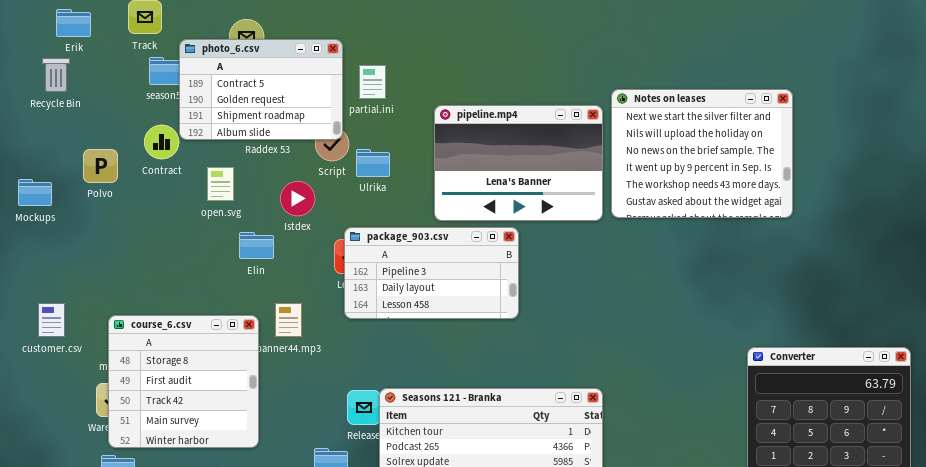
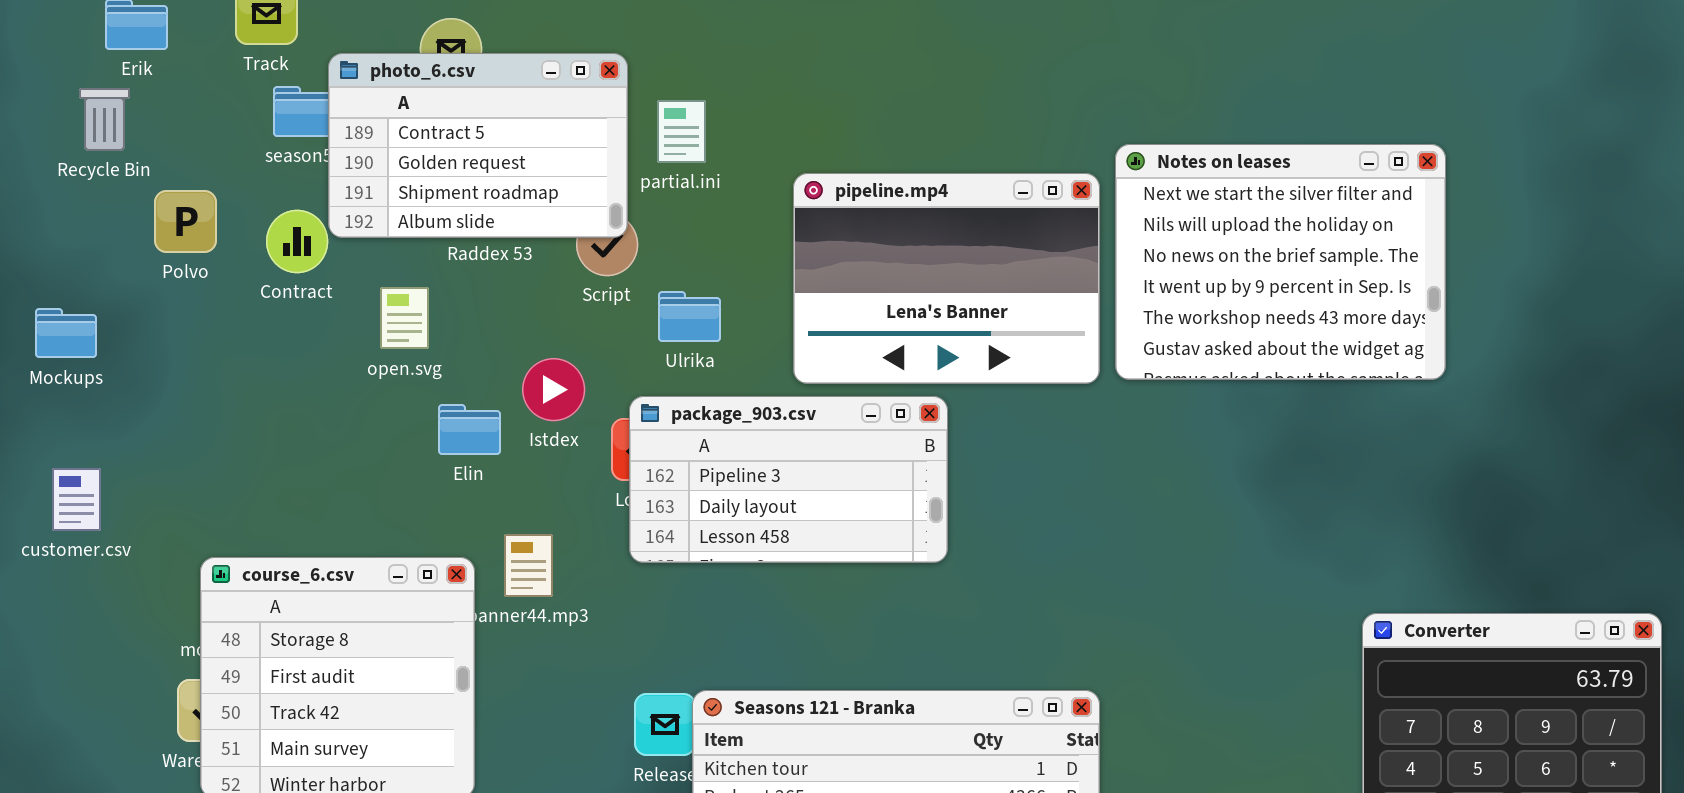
Polvo: [83,149,118,183] -> [154,190,217,253], moved
Ulrika: [356,149,390,177] -> [658,291,721,342], moved
Istdex: [280,181,315,216] -> [522,358,585,421], moved
customer.csv: [38,303,65,337] -> [52,468,101,531], moved

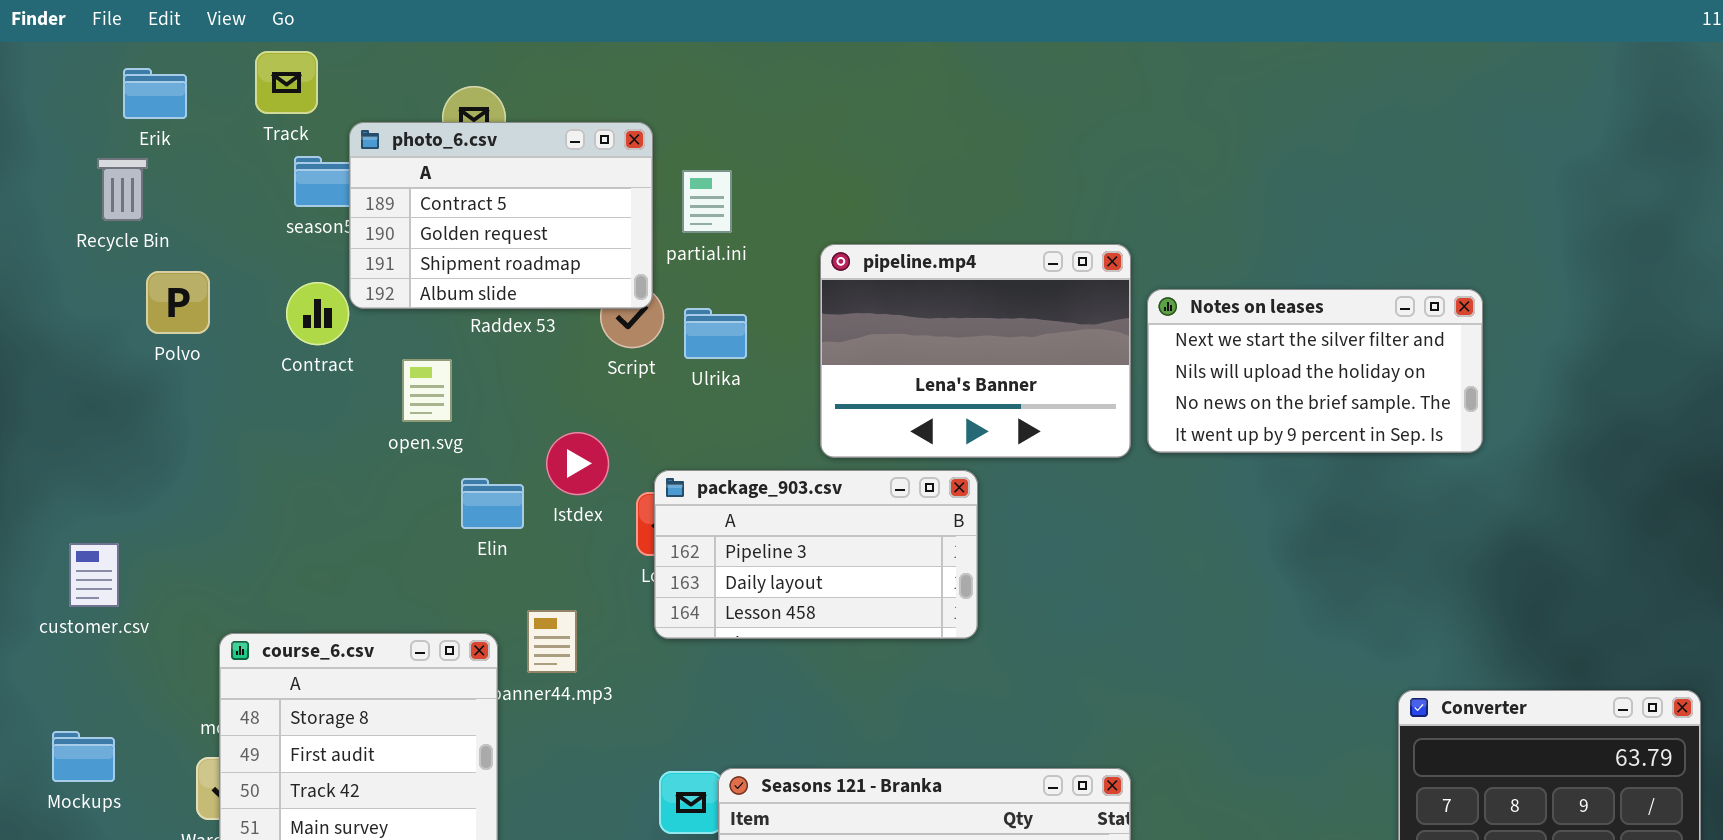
Notes on leases: [1115,144,1446,380] -> [1147,289,1483,453], resized
Polvo: [154,190,217,253] -> [146,271,210,334], moved
Ulrika: [658,291,721,342] -> [684,308,747,359], moved
Mockups: [35,308,97,358] -> [52,731,115,782], moved

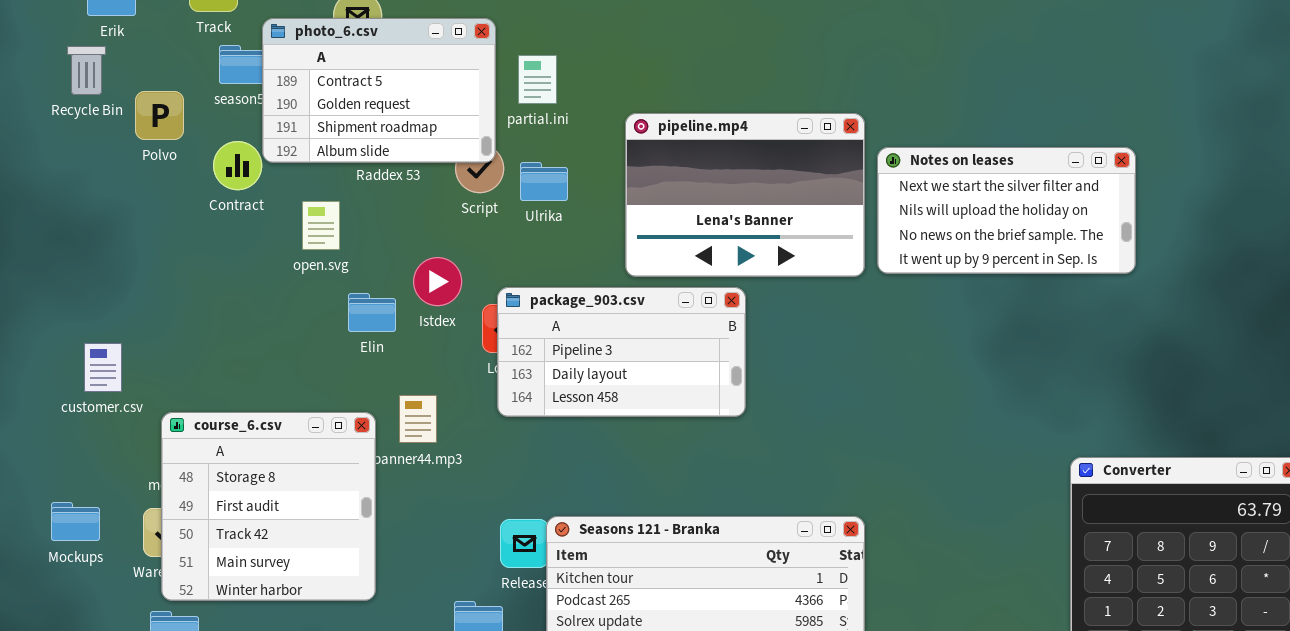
Polvo: [146,271,210,334] -> [135,91,184,140], moved
customer.csv: [69,543,119,607] -> [84,343,122,392], moved
Mockups: [52,731,115,782] -> [51,502,100,541], moved

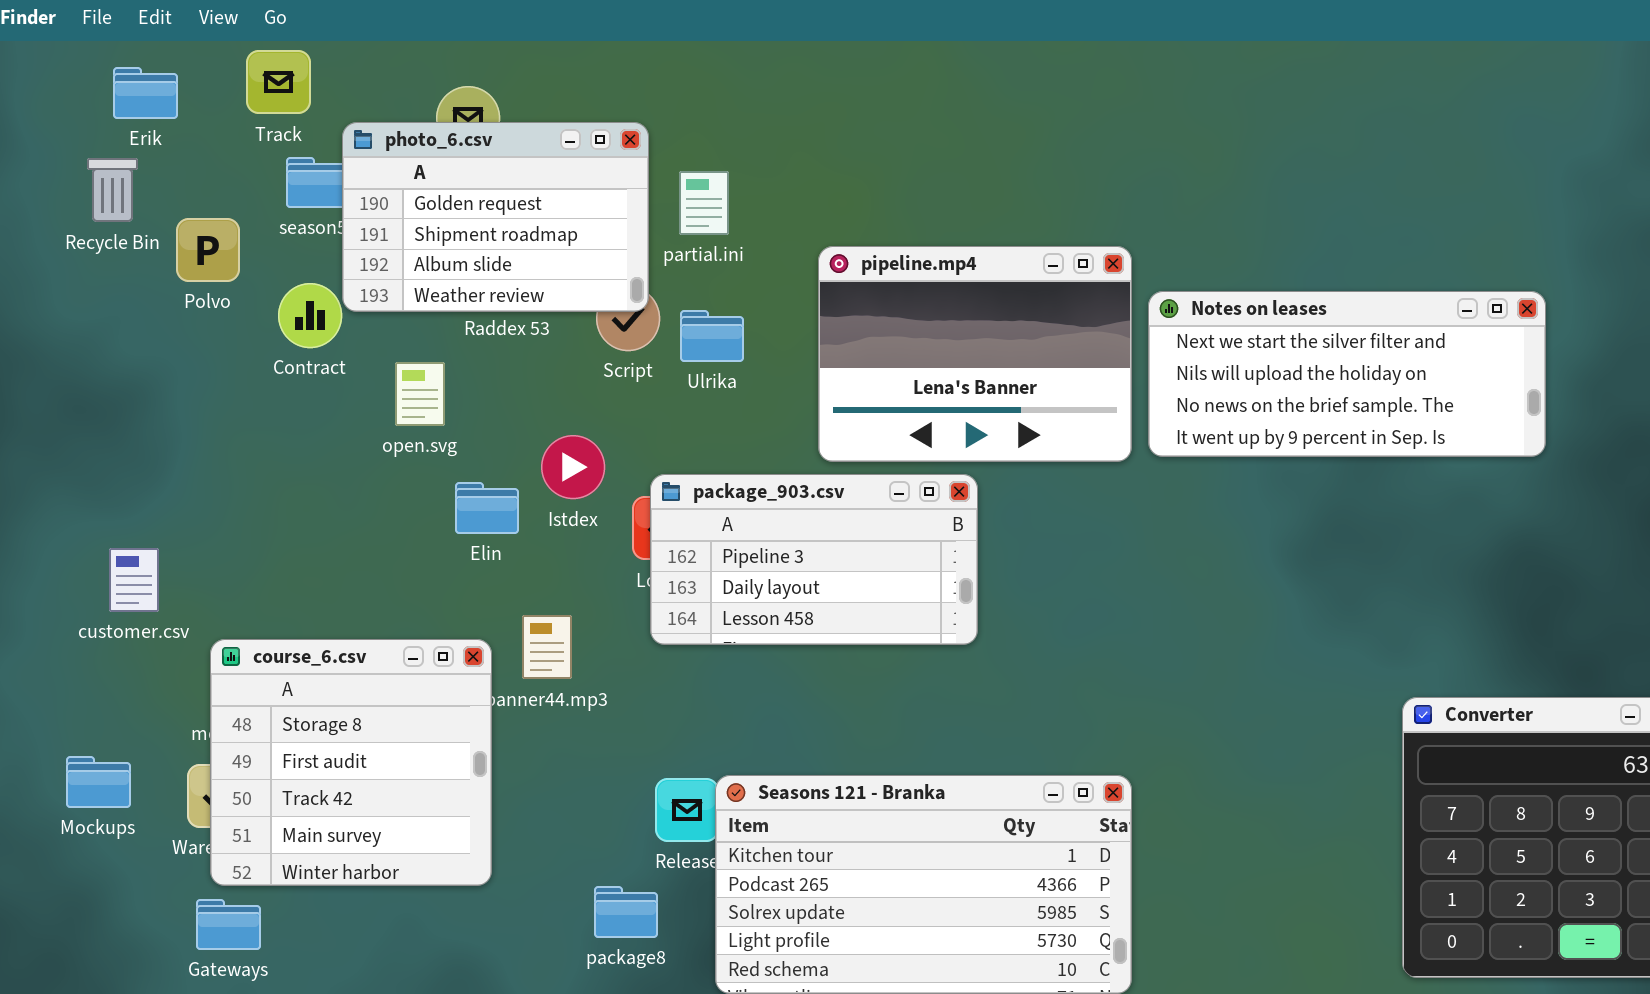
photo_6.csv: [262,18,496,163] -> [342,122,649,312], scrolled down 1 row
Notes on leases: [877,147,1136,274] -> [1148,291,1546,457], resized

